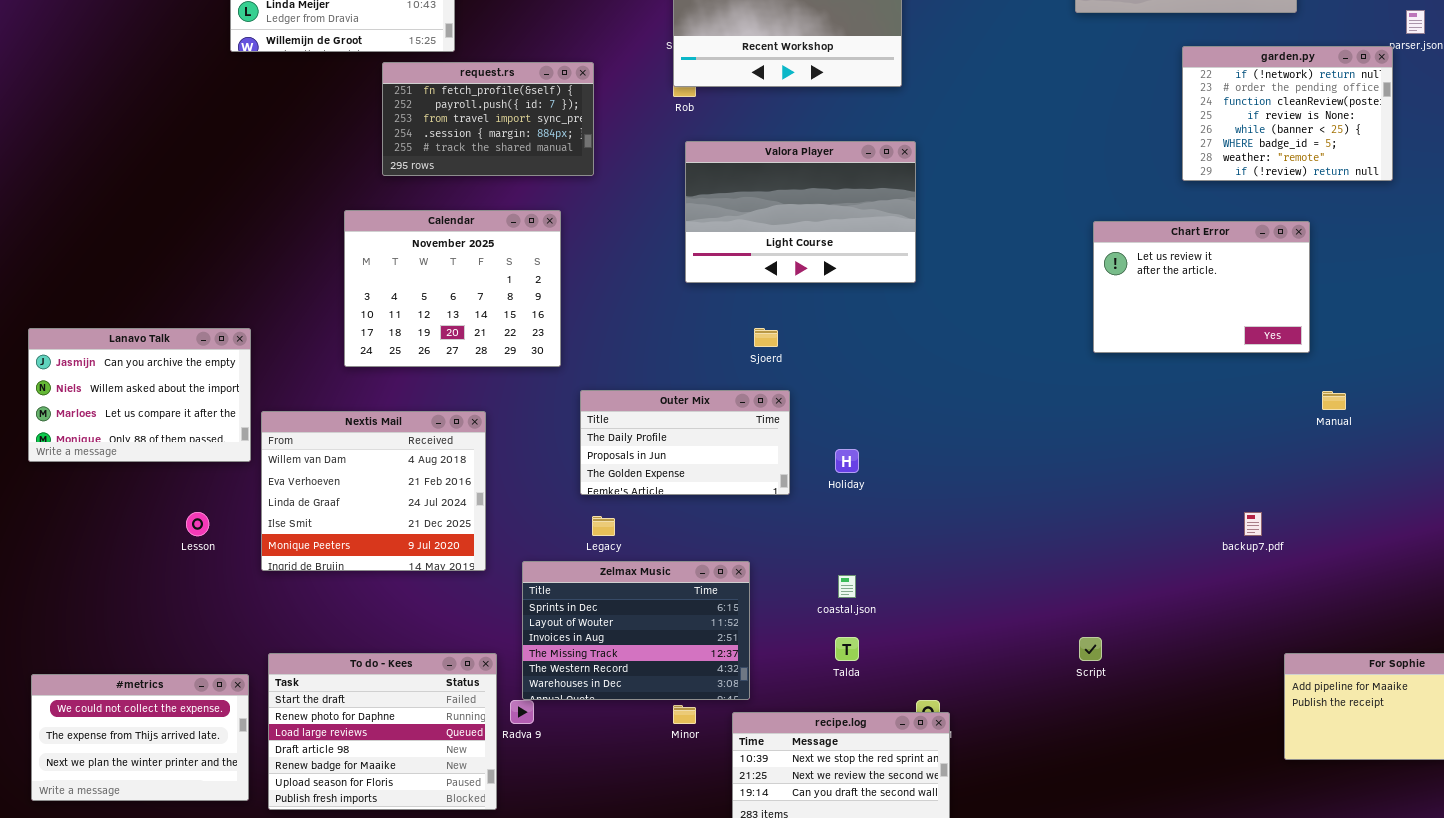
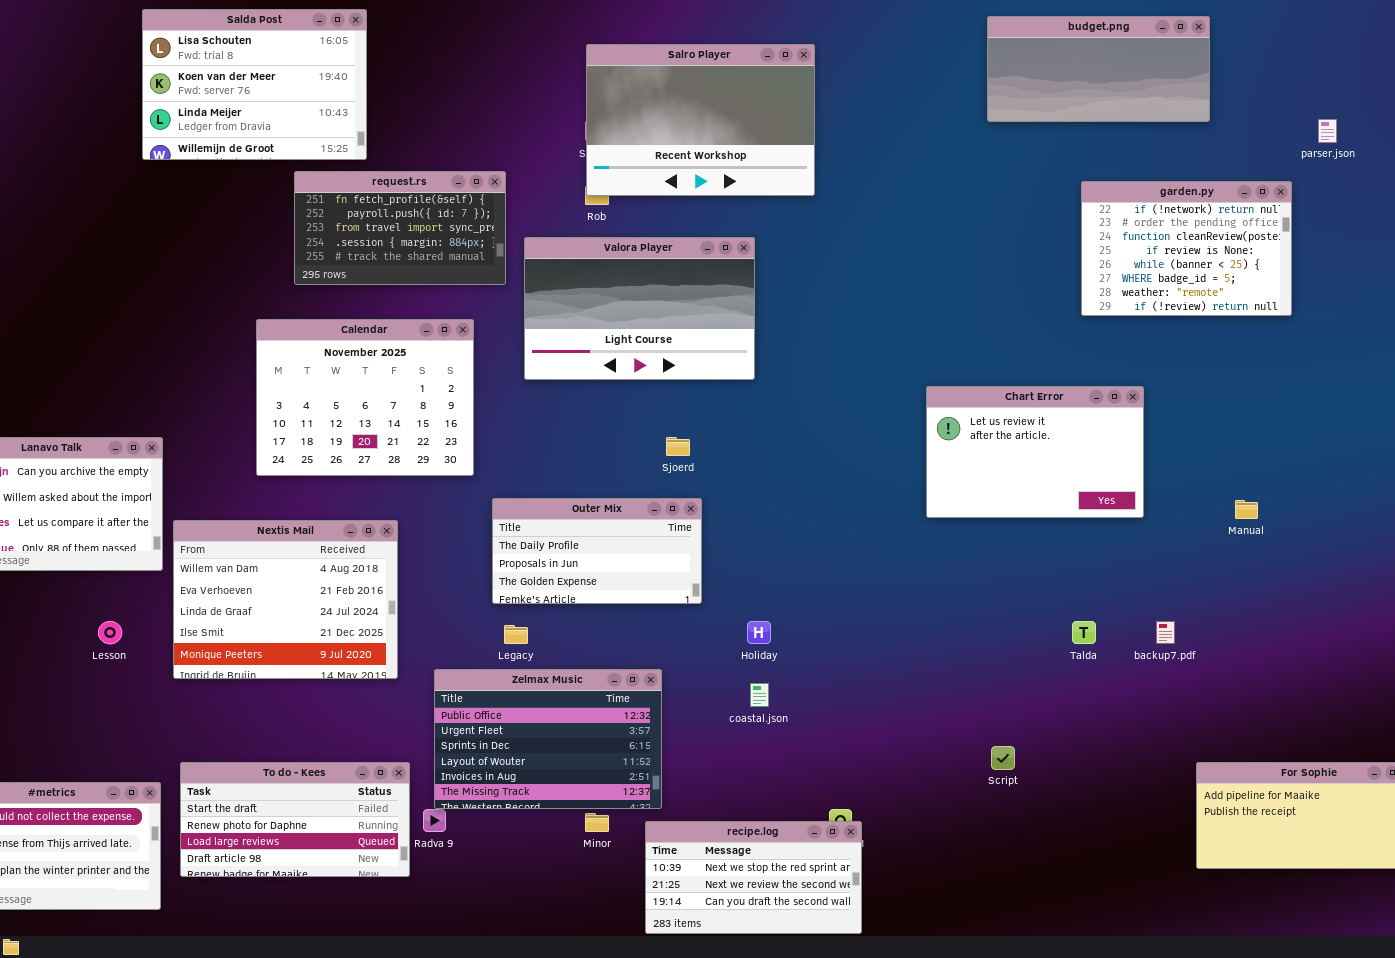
garden.py: [1182,46,1393,181] -> [1081,181,1292,316], moved
Valora Player: [685,141,916,283] -> [524,237,755,380], moved
Chart Error: [1093,221,1310,353] -> [926,386,1144,518], moved
Holiday: [835,449,859,473] -> [747,621,771,644], moved
Zelmax Music: [522,561,750,700] -> [434,669,662,809], scrolled up 2 rows
Talda: [835,637,859,661] -> [1072,621,1096,644], moved
To do - Kees: [268,653,497,810] -> [180,762,410,877], resized

